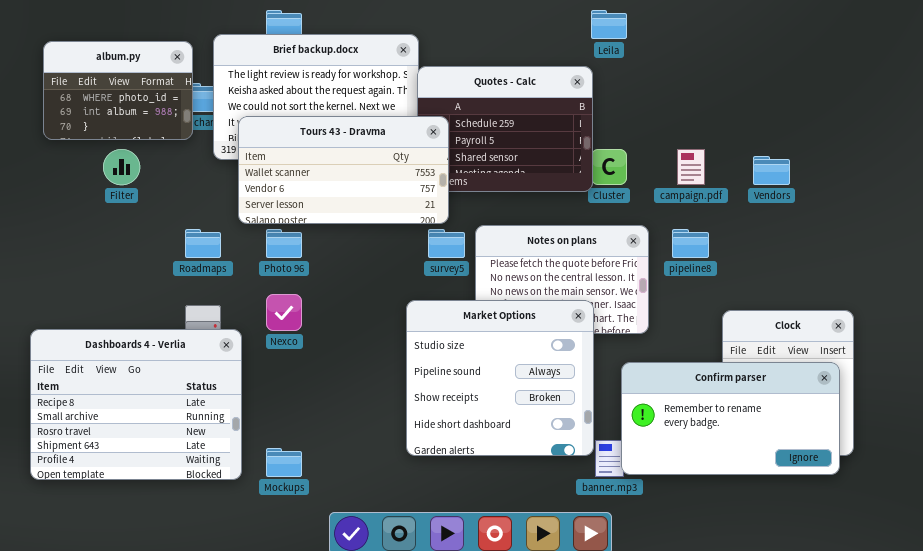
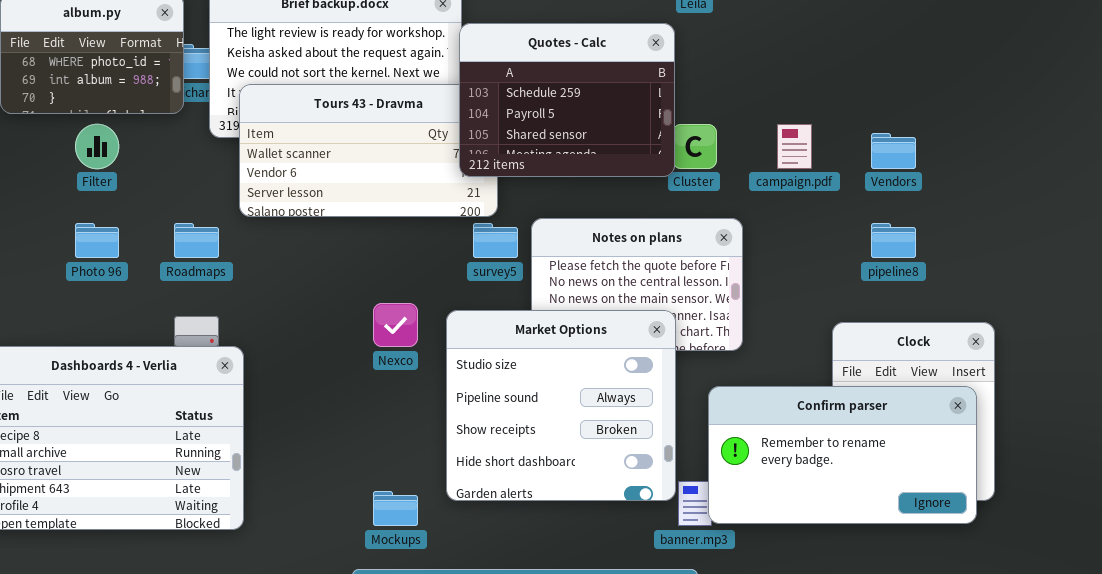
Quotes - Calc: [417,66,593,192] -> [459,23,675,177], raised
Photo 96: [266,229,302,258] -> [75,223,119,258], moved
pipeline8: [672,229,709,258] -> [871,223,916,258], moved
Nexco: [266,294,302,331] -> [373,303,418,347], moved
Mockups: [266,448,302,477] -> [373,491,418,526], moved

